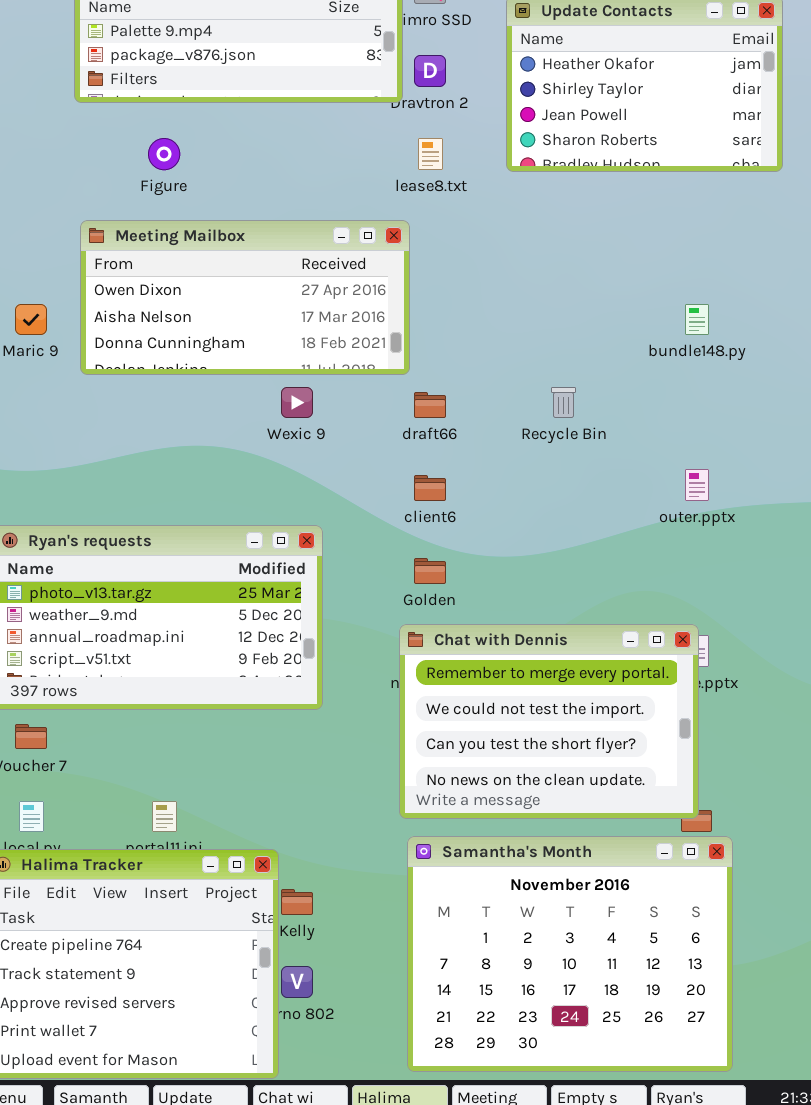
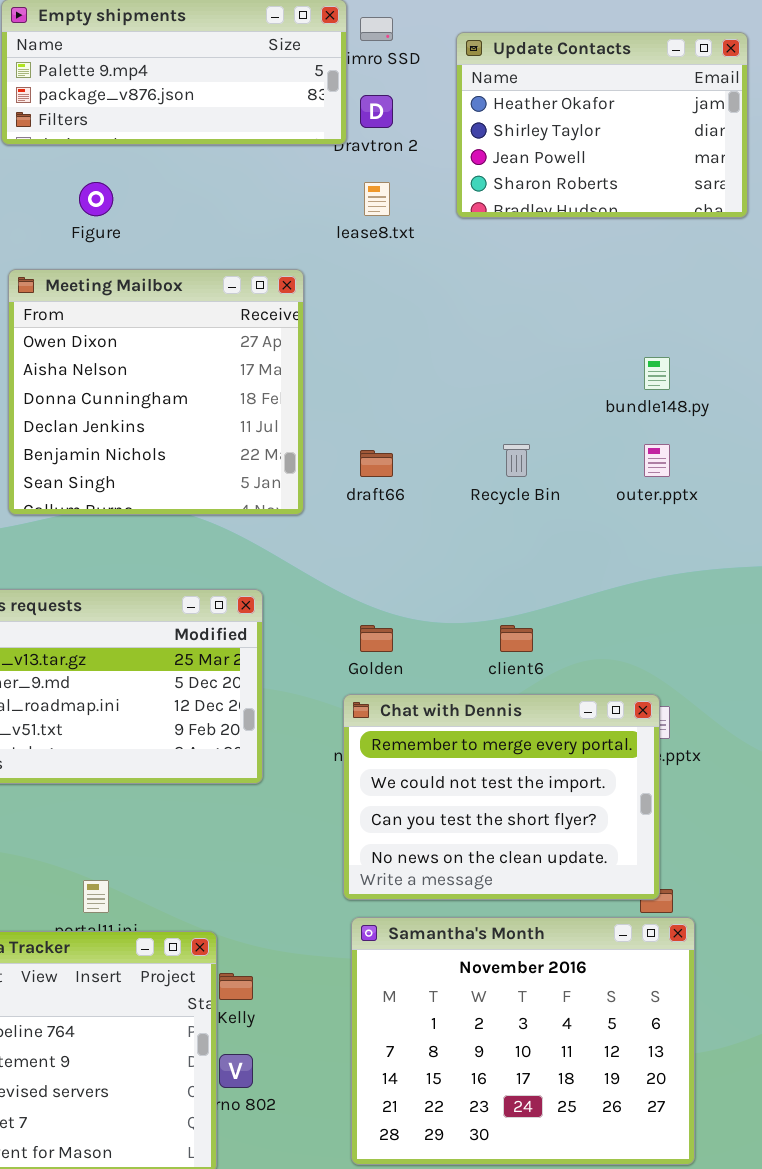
Meeting Mailbox: [80,220,410,375] -> [8,269,304,515], resized
outer.pptx: [685,469,709,501] -> [644,444,670,477], moved
client6: [414,475,446,501] -> [500,625,533,652], moved

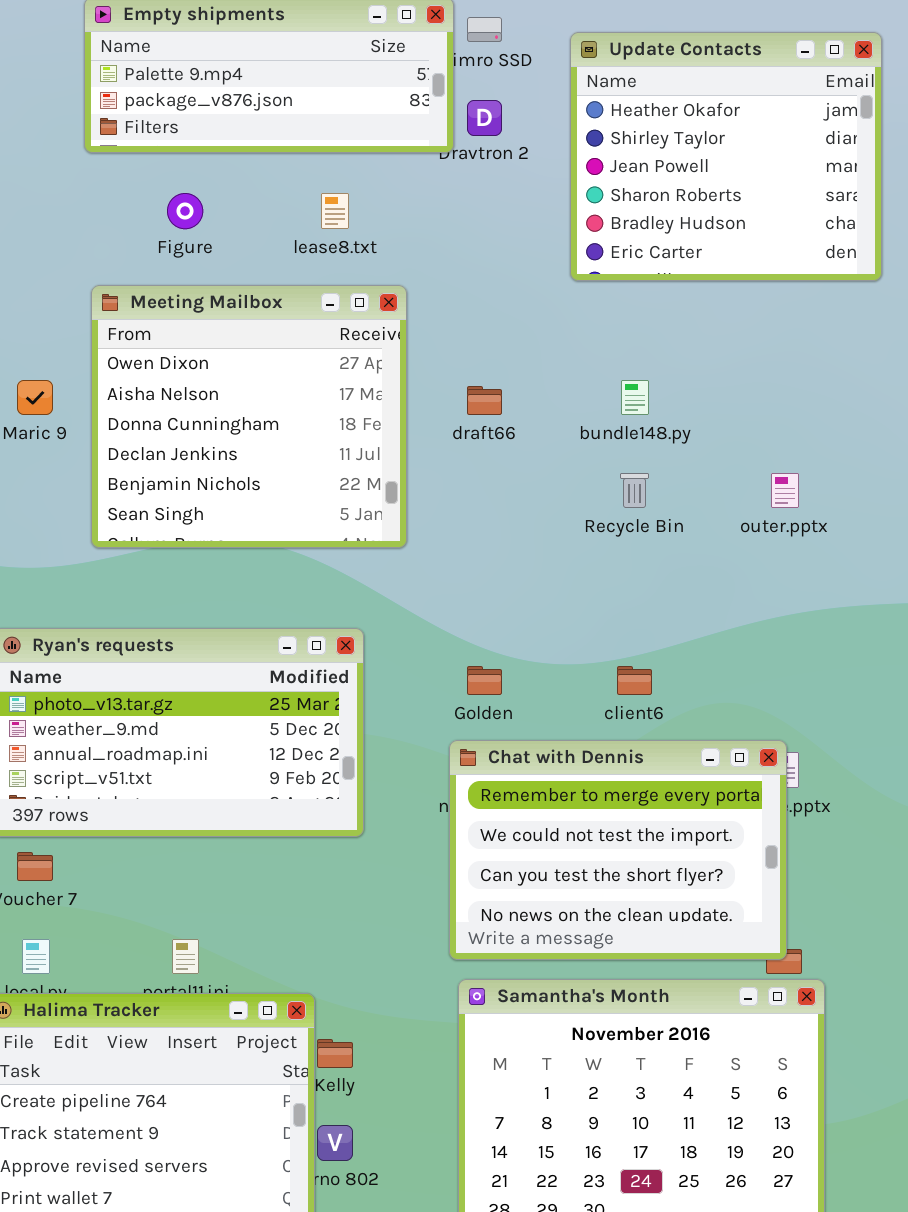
Update Contacts: [456,32,748,218] -> [570,32,882,281], resized
lease8.txt: [364,182,390,216] -> [321,193,349,229], moved
bundle148.py: [644,357,670,390] -> [621,380,649,415], moved
draft66: [360,450,393,477] -> [467,386,502,415], moved

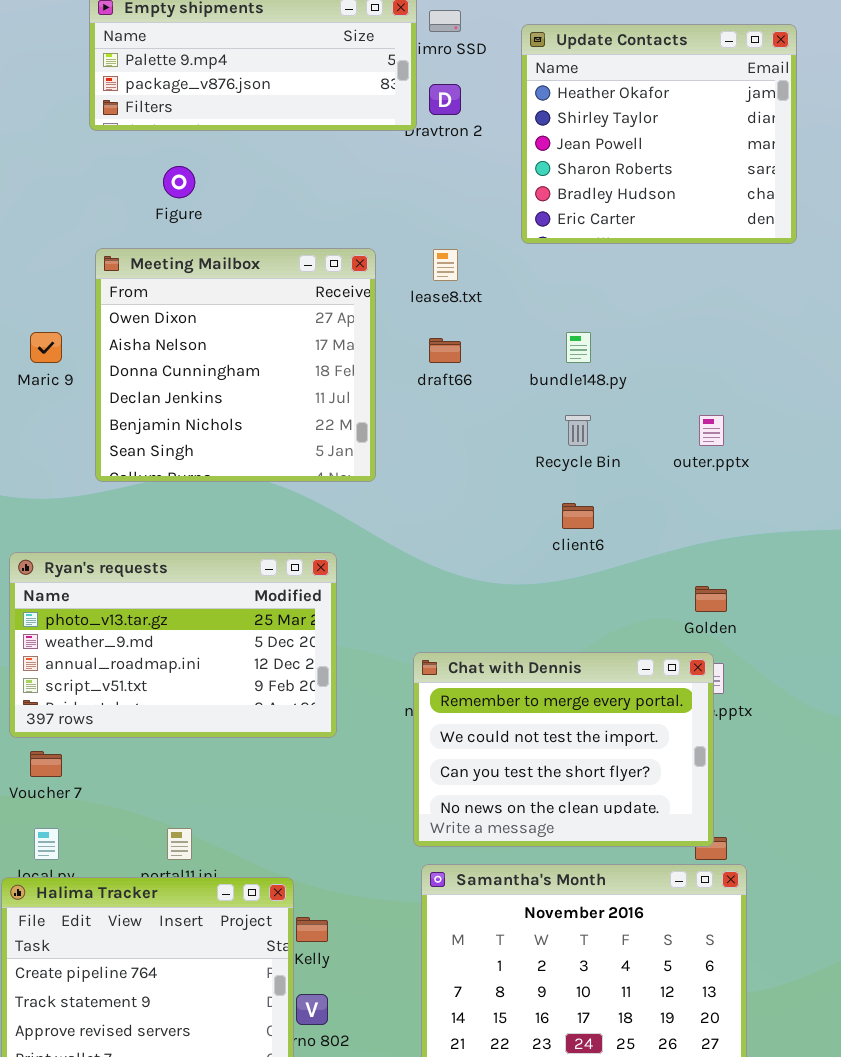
lease8.txt: [321,193,349,229] -> [433,249,458,281], moved
Golden: [467,666,502,695] -> [695,586,727,612], moved
client6: [617,666,652,695] -> [562,503,594,529], moved

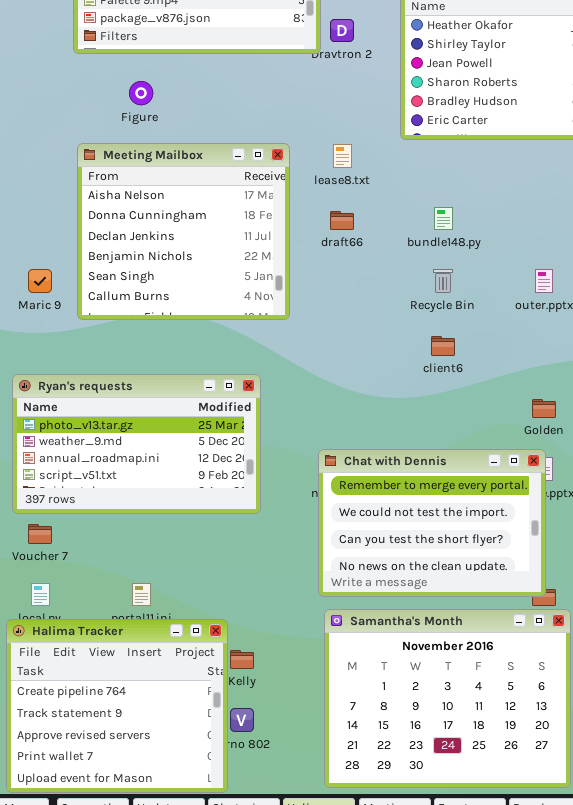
Meeting Mailbox: [95,248,376,482] -> [77,143,290,320], scrolled down 1 row
Maric 9: [30,332,62,363] -> [28,269,52,293], moved

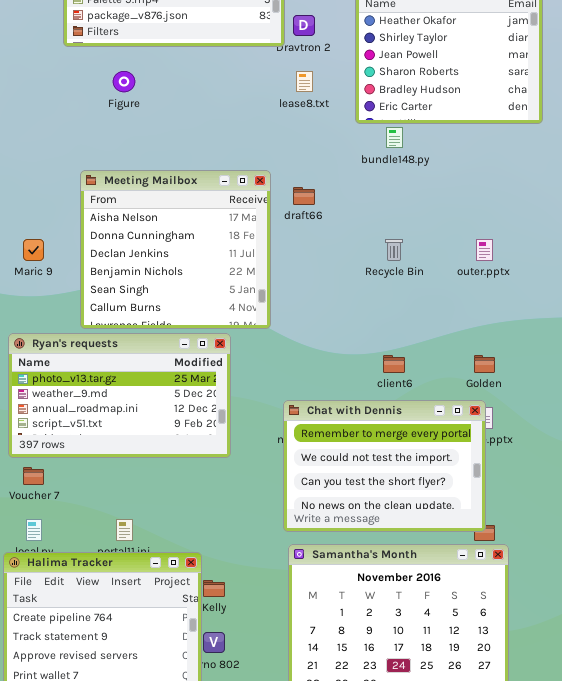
Meeting Mailbox: [77,143,290,320] -> [80,170,271,329], moved
lease8.txt: [333,144,352,168] -> [296,71,313,92], moved
bundle148.py: [434,207,453,230] -> [386,127,403,148], moved
client6: [431,336,455,356] -> [383,355,405,373], moved

